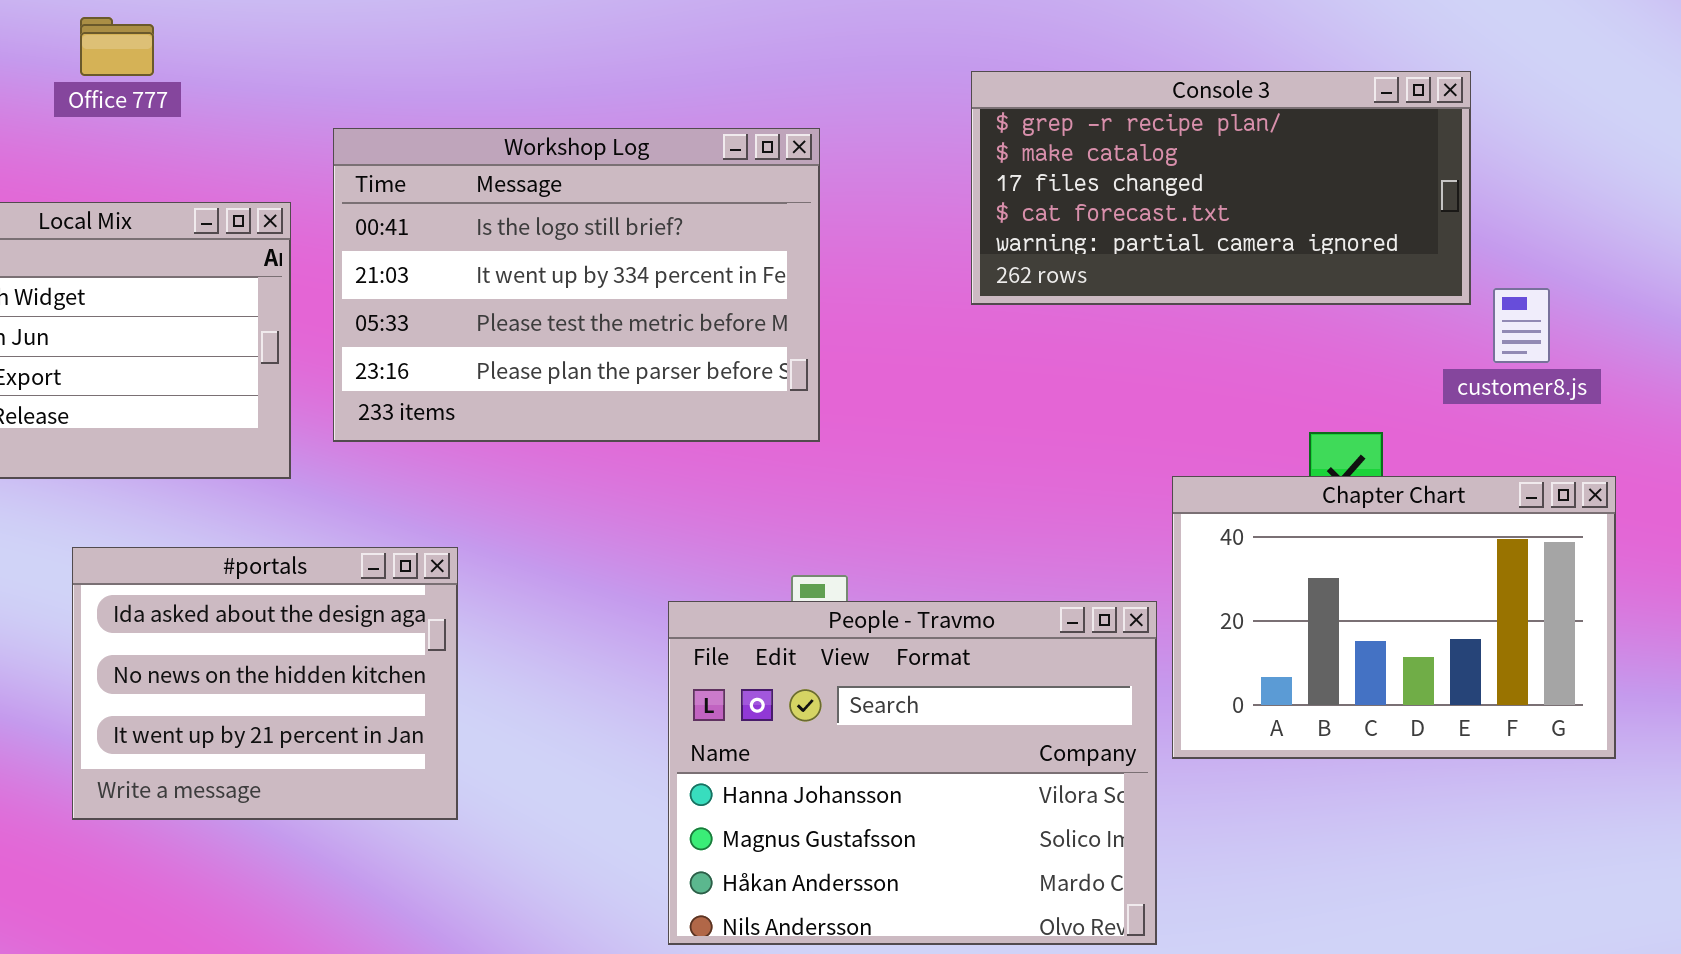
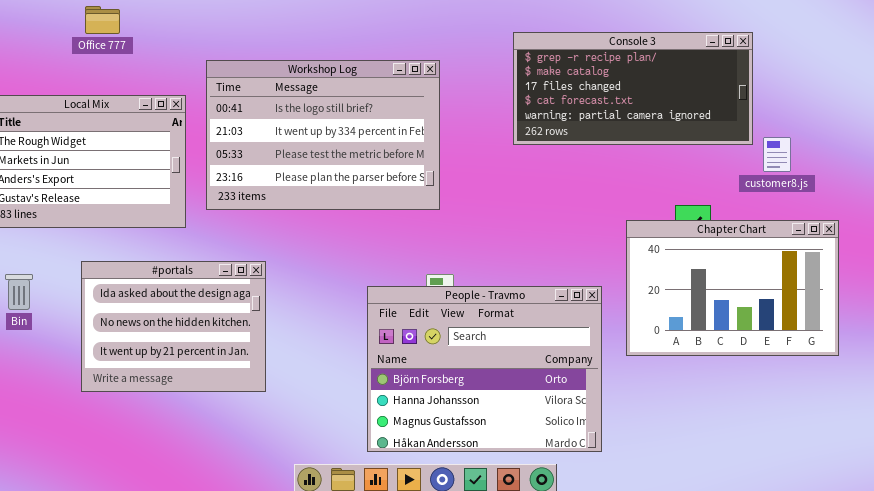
Chapter Chart: [1172,476,1616,759] -> [626,220,839,356], moved
People - Travmo: [668,601,1157,945] -> [367,286,602,452], scrolled up 1 row

